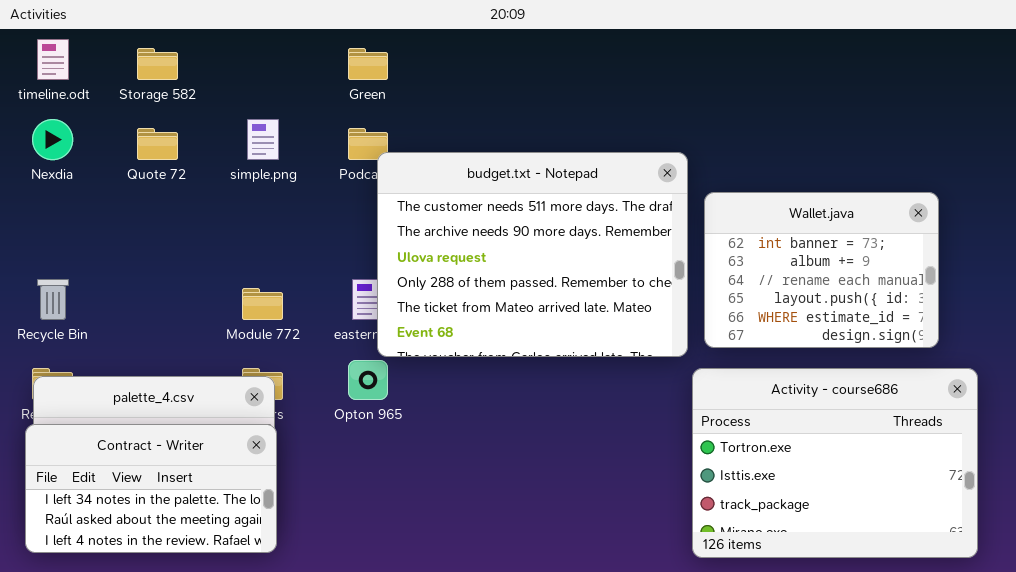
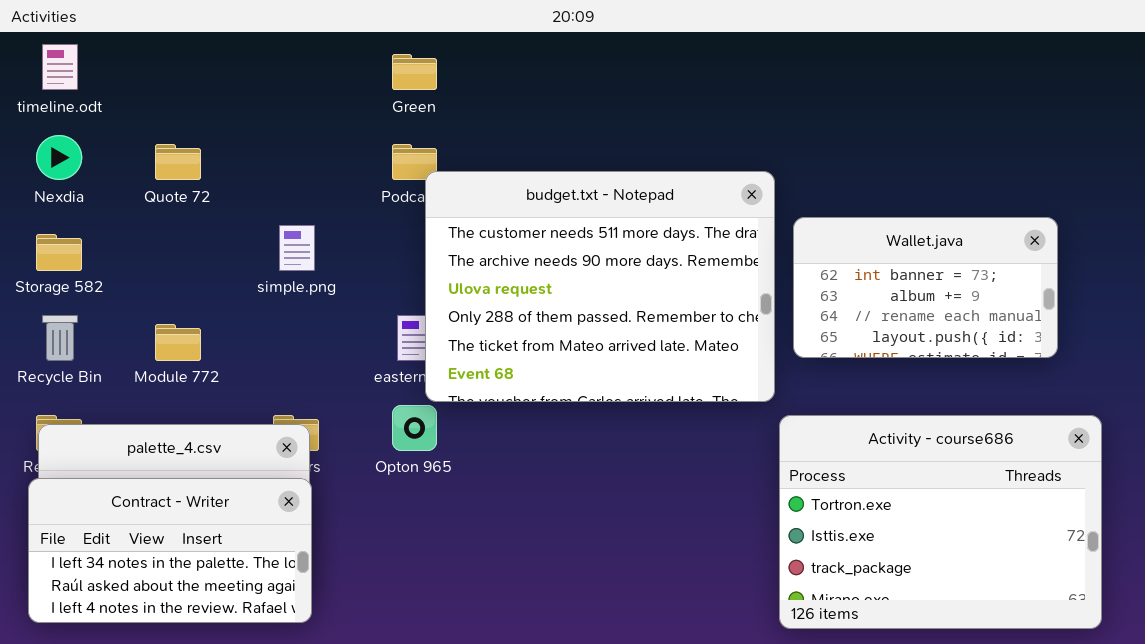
Storage 582: [137,48,178,80] -> [36,234,82,271], moved
simple.png: [247,119,279,160] -> [279,225,315,271], moved
Wallet.java: [704,192,939,348] -> [793,217,1058,358], resized
Module 772: [242,288,283,320] -> [155,324,201,361], moved

